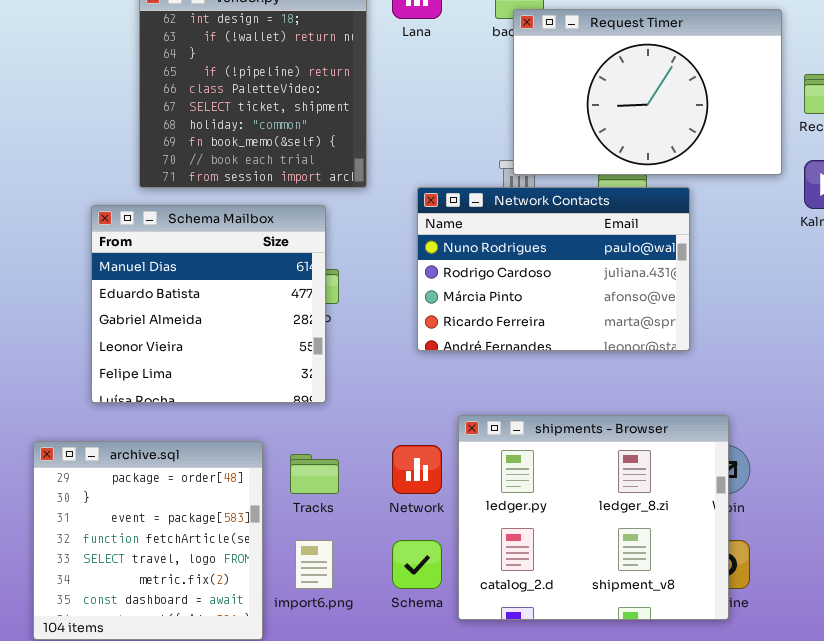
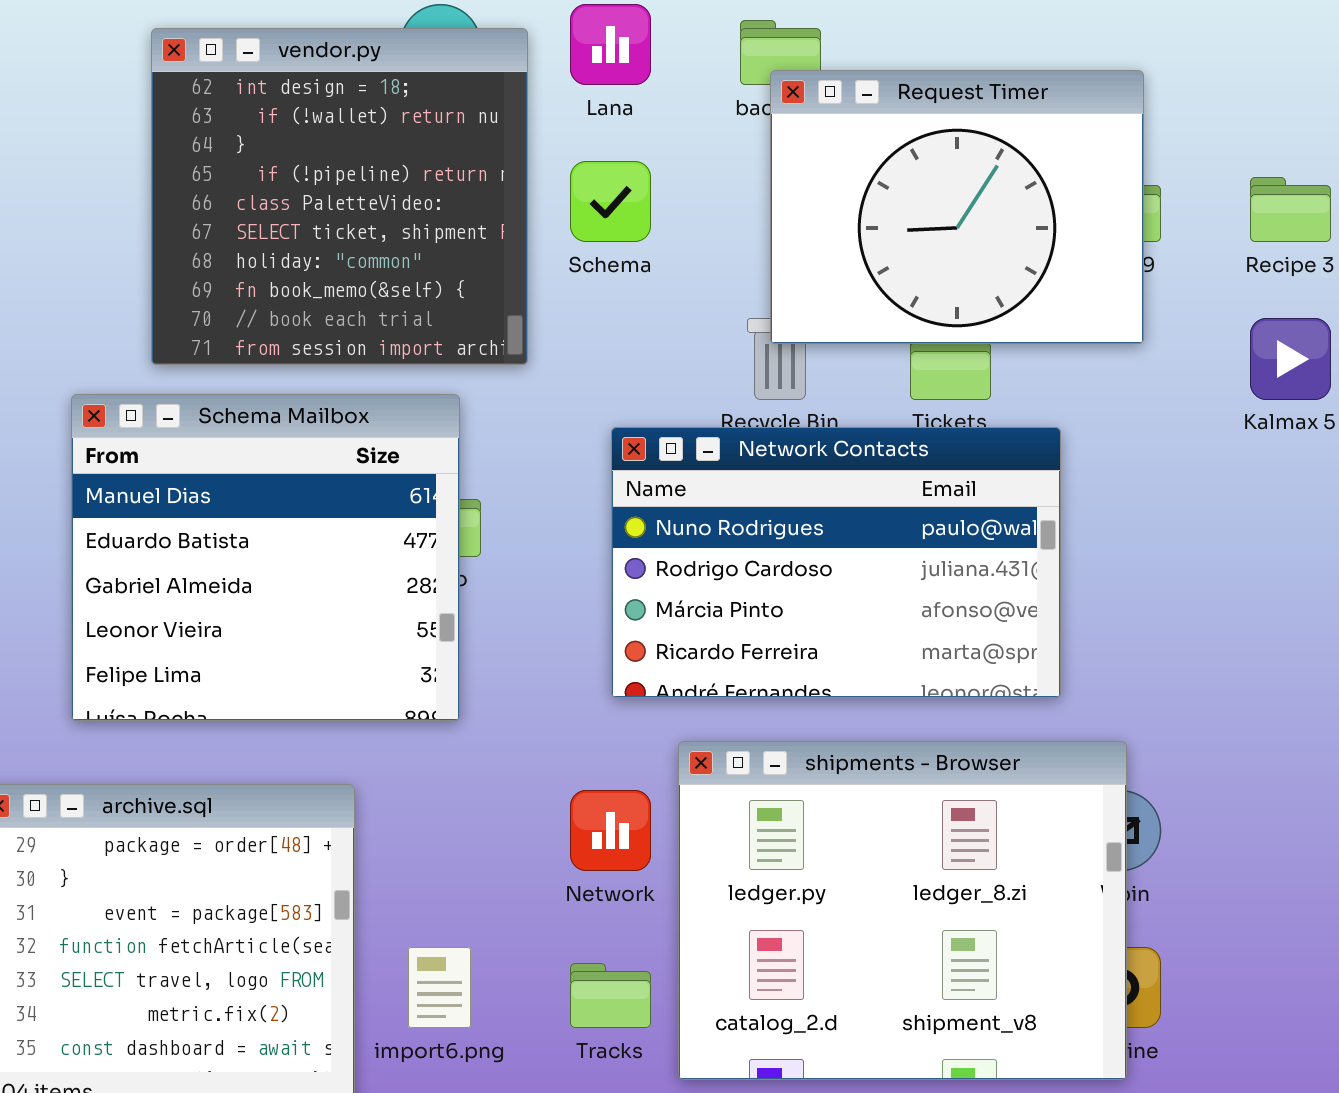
Request Timer: [513,9,782,175] -> [770,70,1144,344], resized
Network Contacts: [417,187,690,351] -> [611,427,1061,698], moved
Tracks: [290,454,339,494] -> [570,963,651,1028], moved
Schema: [392,540,442,589] -> [570,161,651,242], moved

